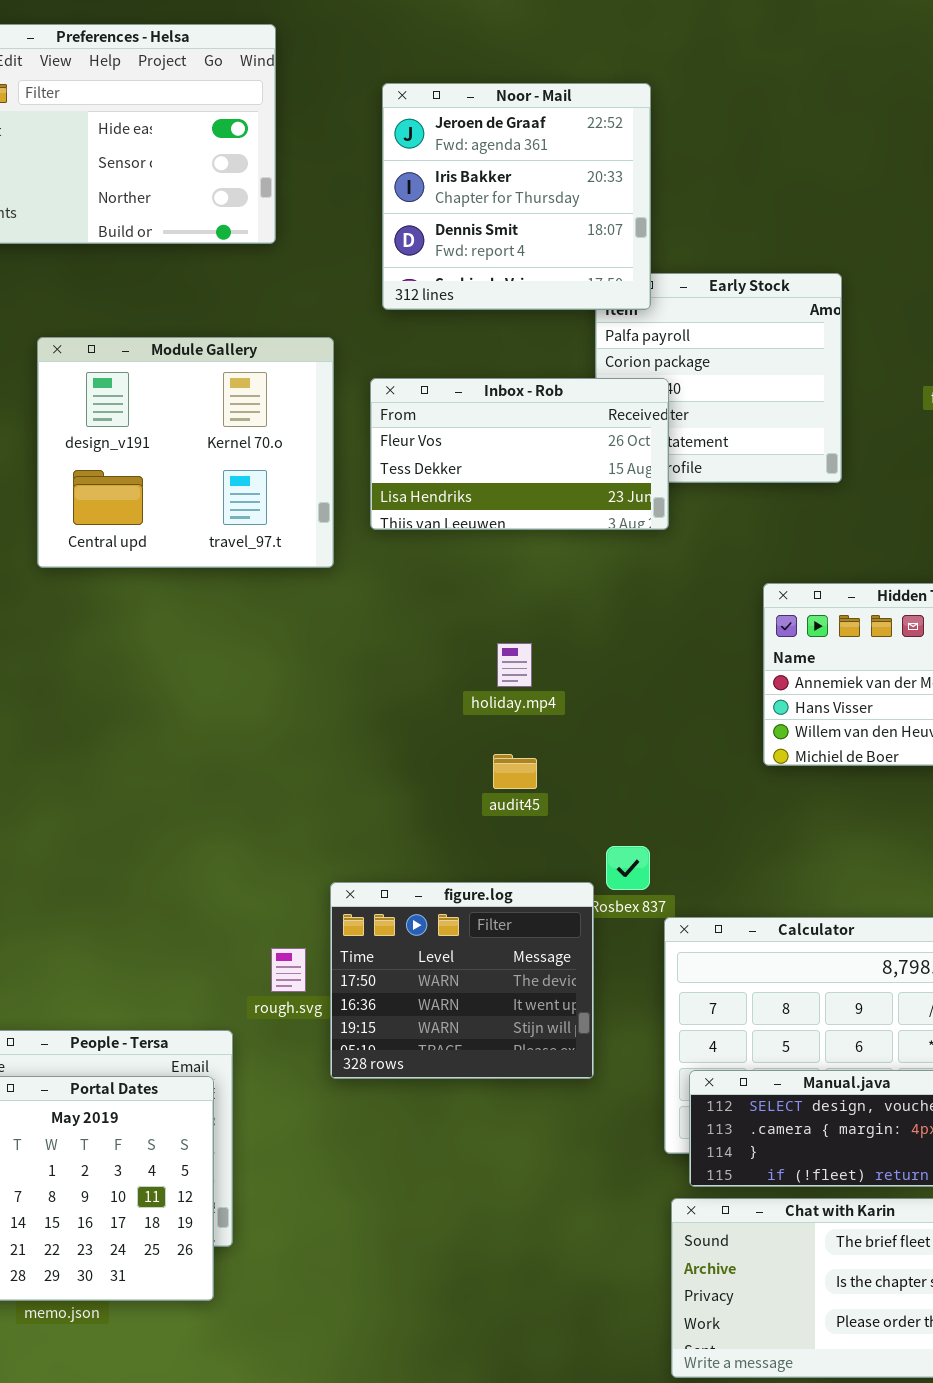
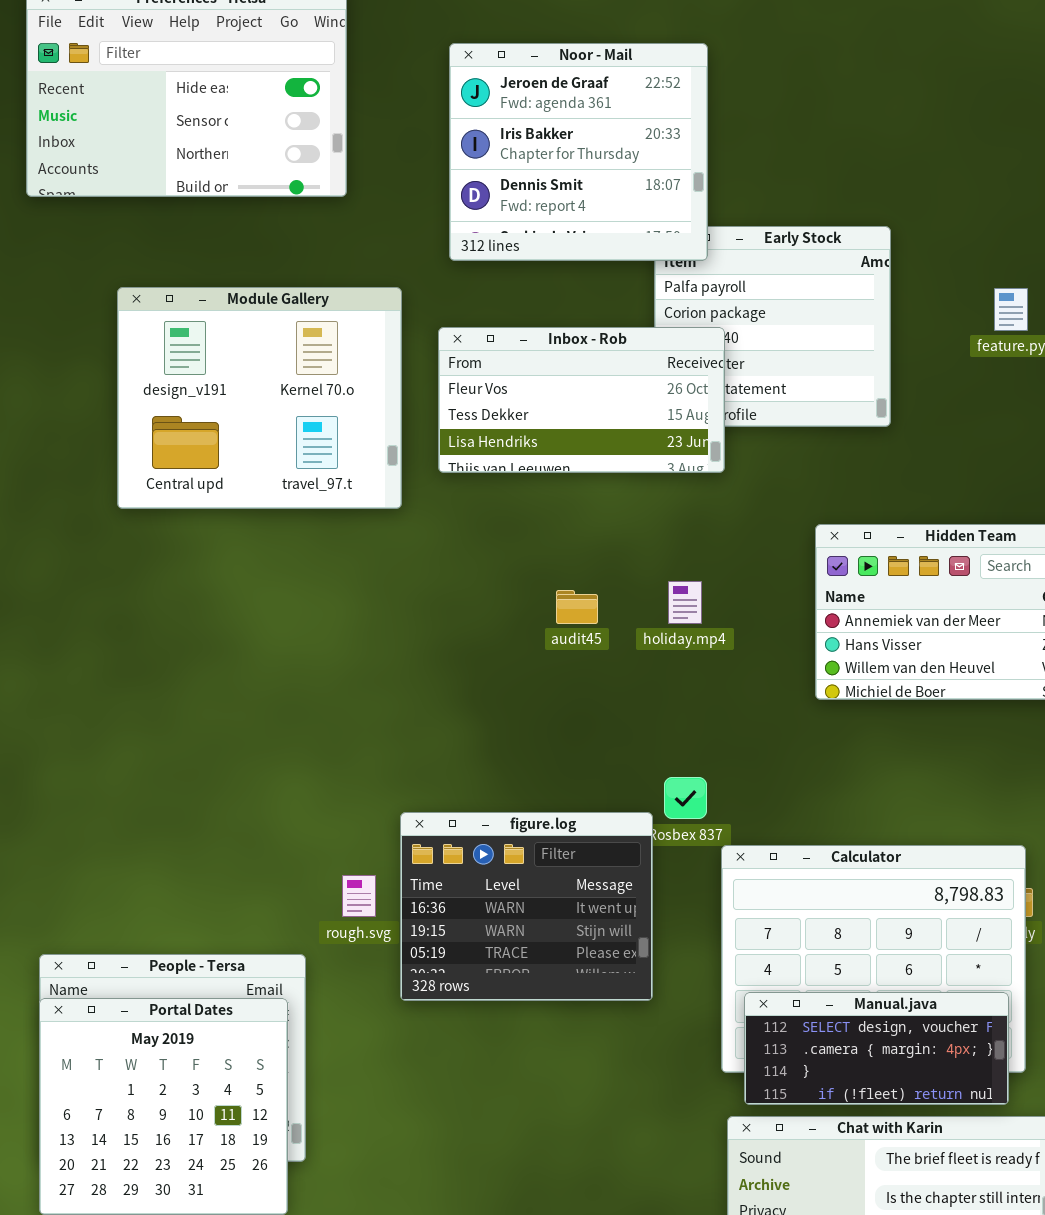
holiday.mp4: [497,643,532,687] -> [668,581,702,624], moved
audit45: [493,754,537,789] -> [556,590,598,624], moved
figure.log: [330,882,594,1079] -> [400,812,653,1001], scrolled down 1 row

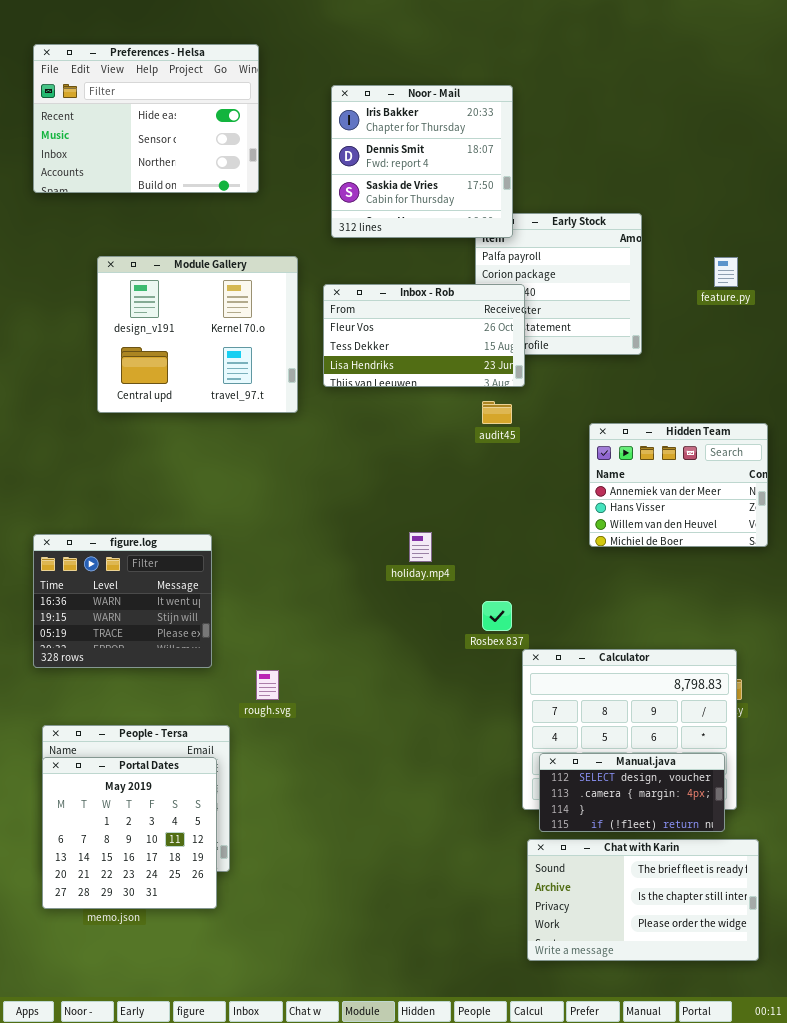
Noor - Mail: [449,43,708,261] -> [331,85,513,238], scrolled down 1 row
holiday.mp4: [668,581,702,624] -> [409,532,432,562], moved
audit45: [556,590,598,624] -> [482,401,512,424], moved
figure.log: [400,812,653,1001] -> [33,534,212,668], moved

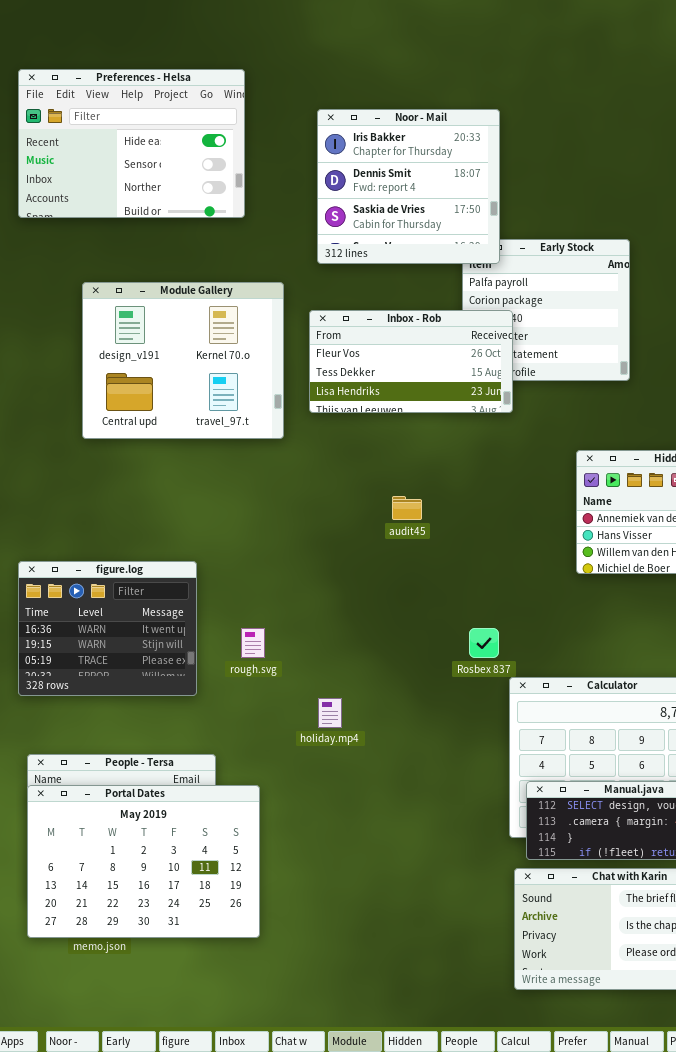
audit45: [482,401,512,424] -> [392,496,422,520], moved
holiday.mp4: [409,532,432,562] -> [318,698,342,728], moved
rough.svg: [256,670,279,700] -> [241,628,265,658], moved
Portal Dates: [42,757,217,909] -> [27,785,260,938], resized

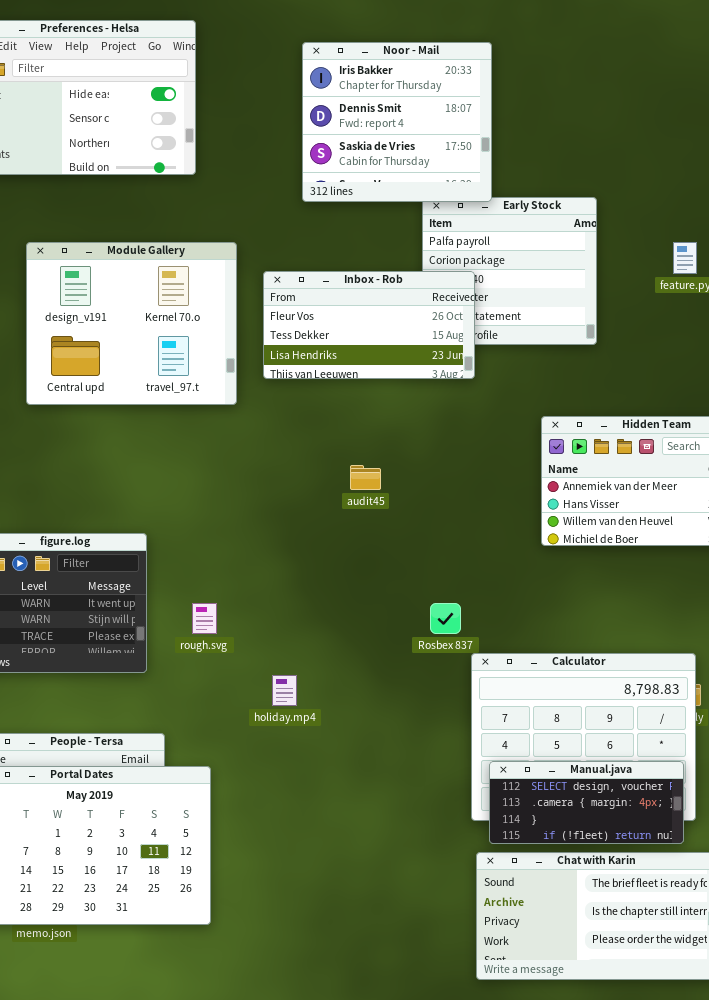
Noor - Mail: [317,109,500,264] -> [302,42,492,202], moved

